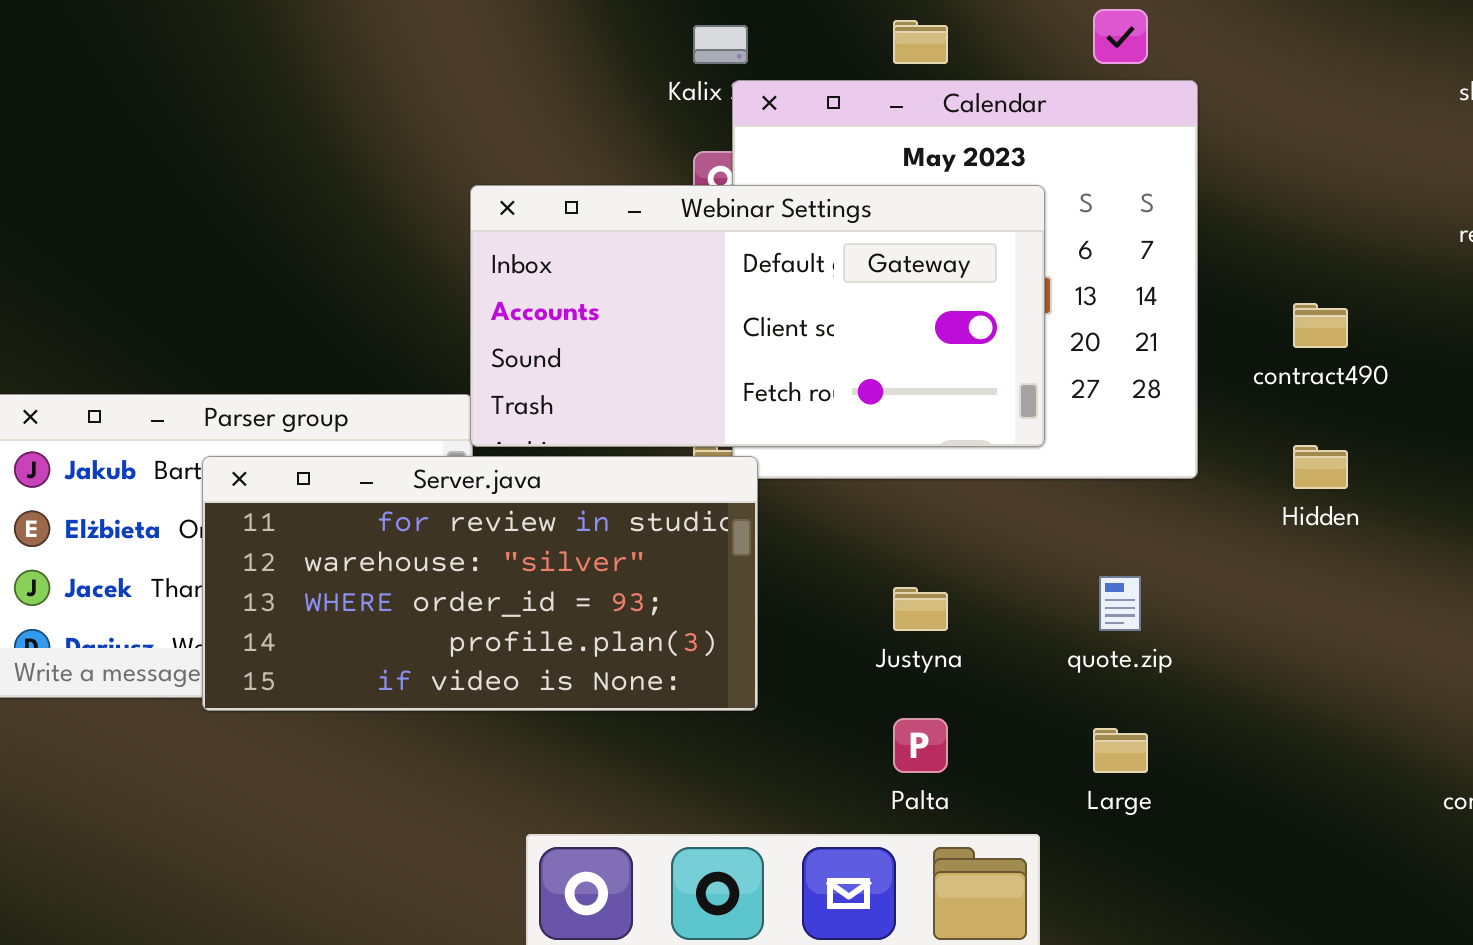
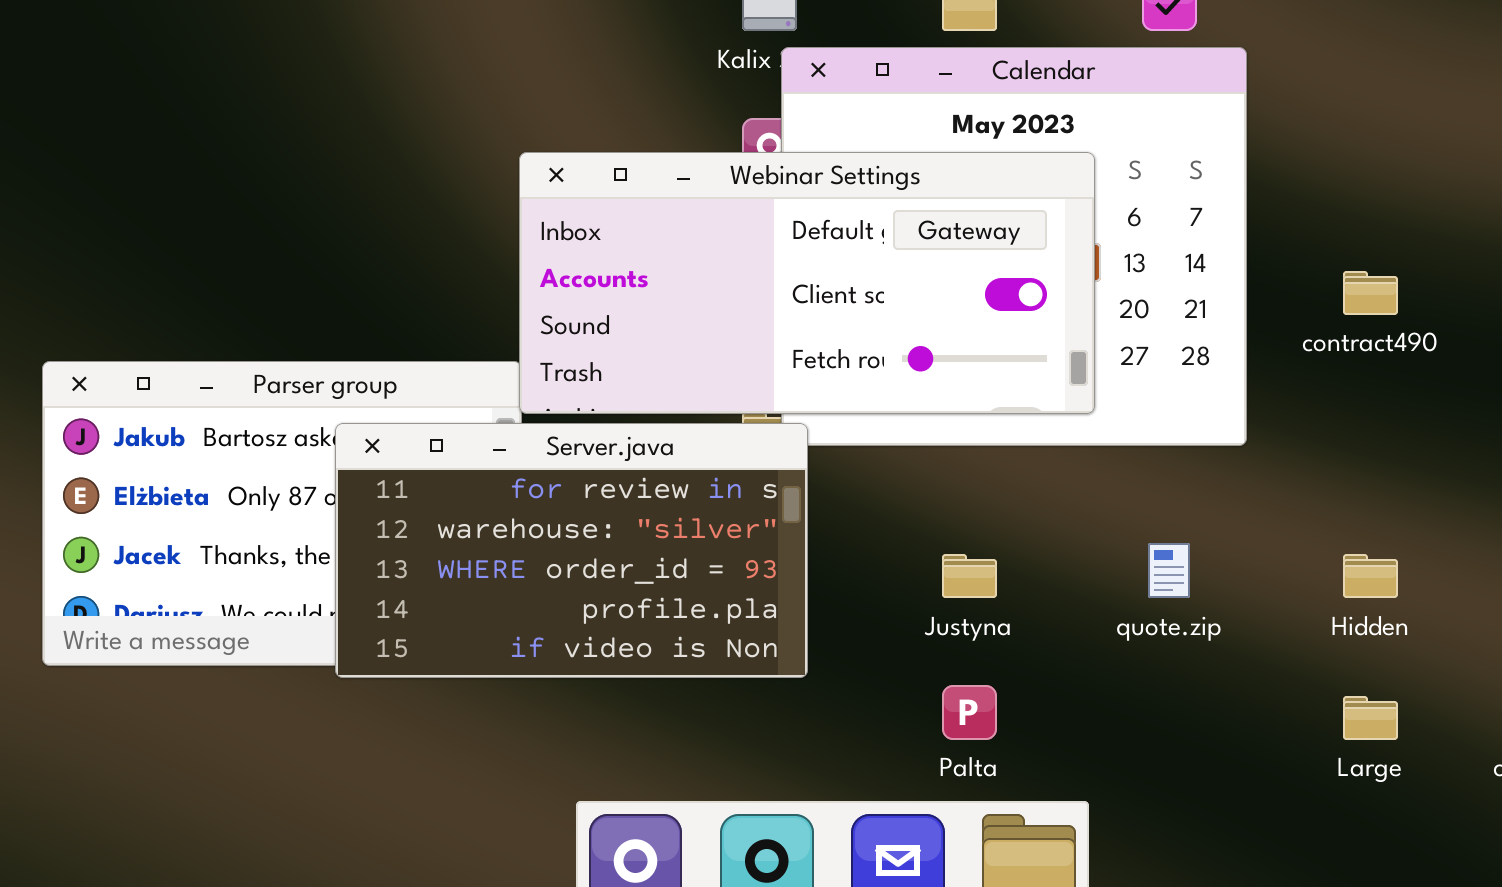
Hidden: [1293,445,1348,489] -> [1343,554,1398,598], moved
Server.java: [202,456,758,711] -> [335,423,808,678], resized
Large: [1093,728,1148,773] -> [1343,696,1398,740], moved

